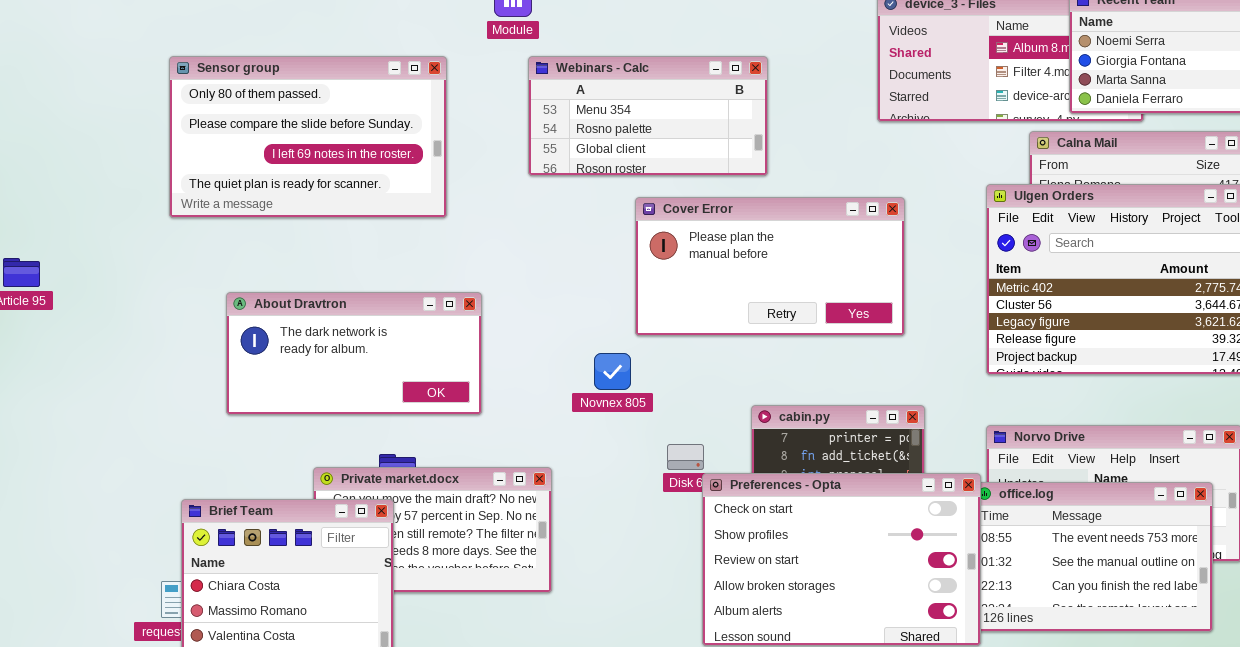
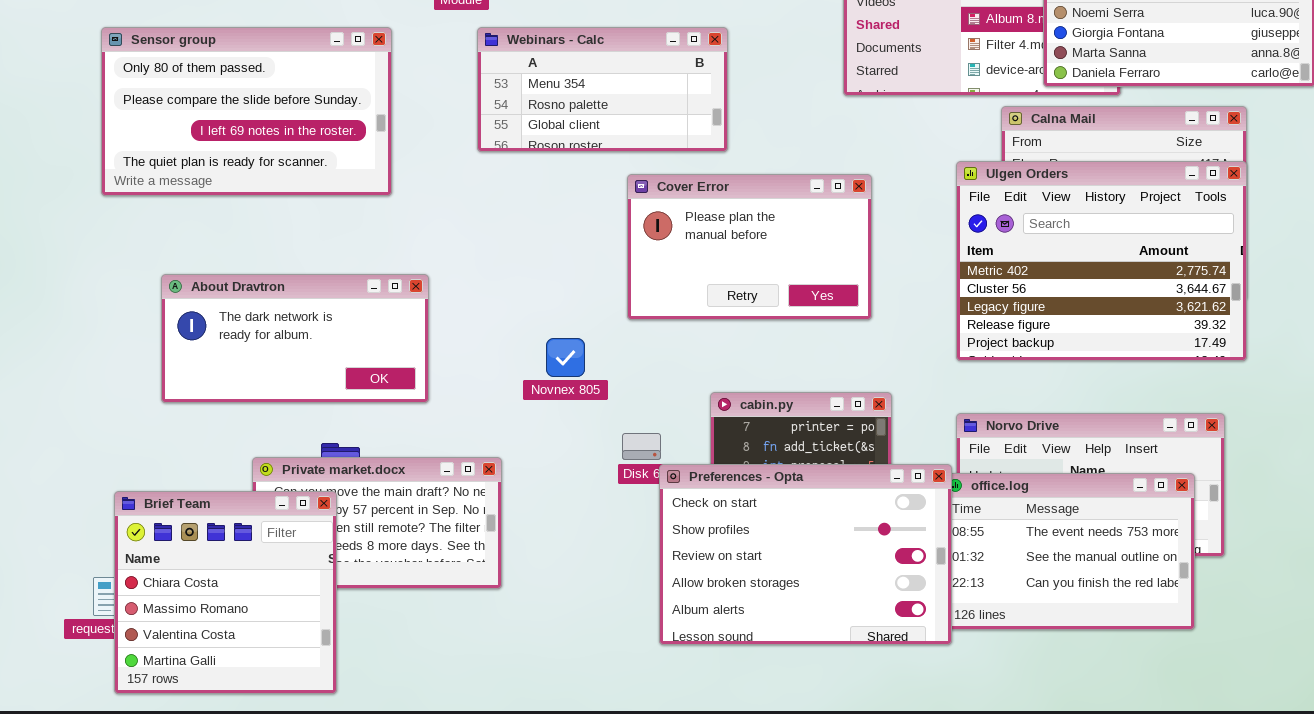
Cover Error: [635,197,905,336] -> [627,174,872,320], resized

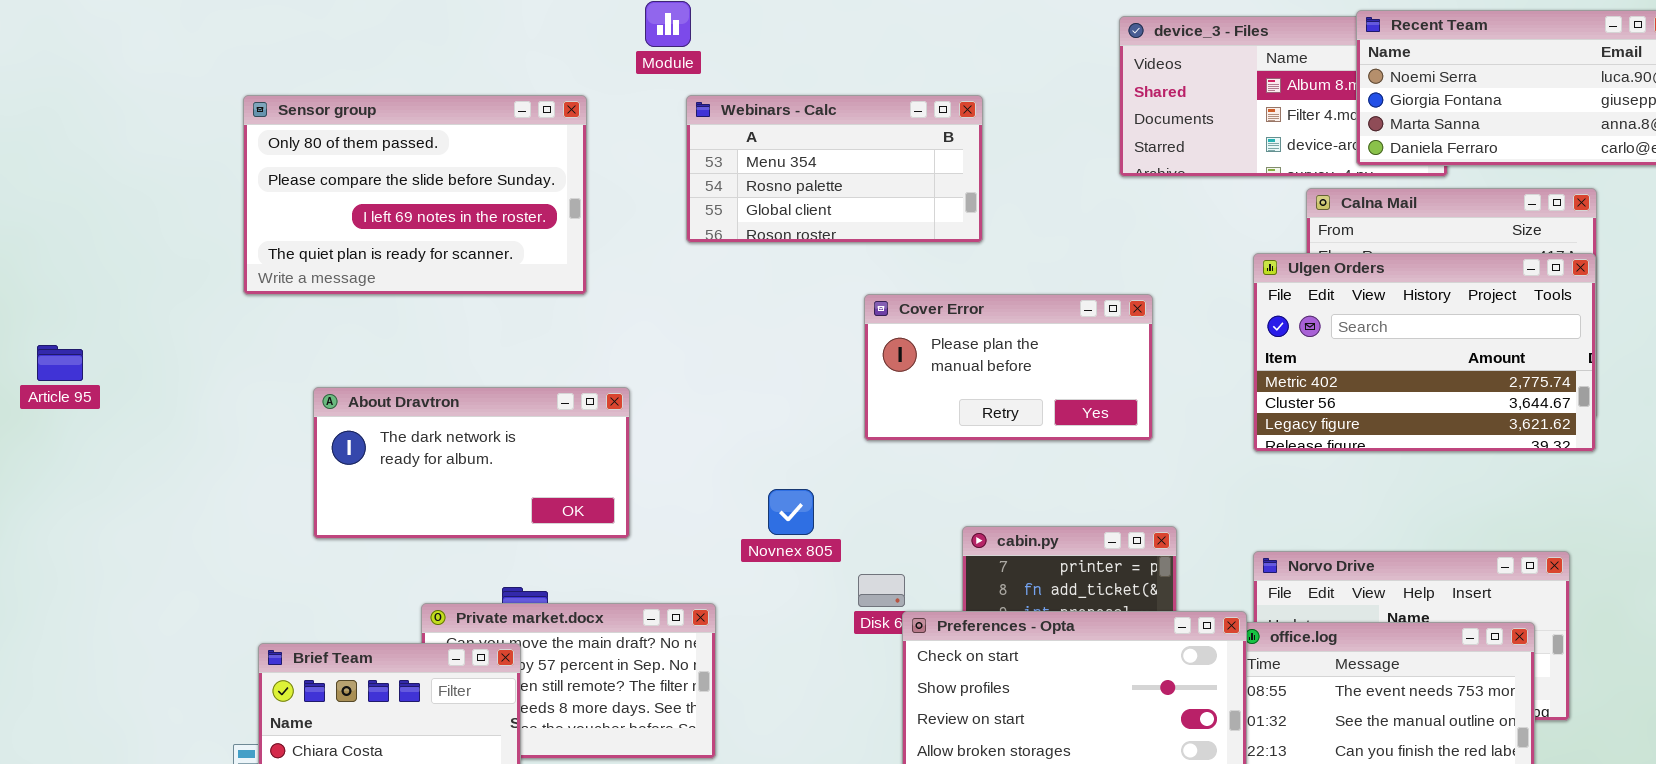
Ulgen Orders: [956,161,1247,361] -> [1253,253,1596,452], resized
Cover Error: [627,174,872,320] -> [864,294,1153,441], resized
Novnex 805: [546,338,585,377] -> [768,489,814,535], moved

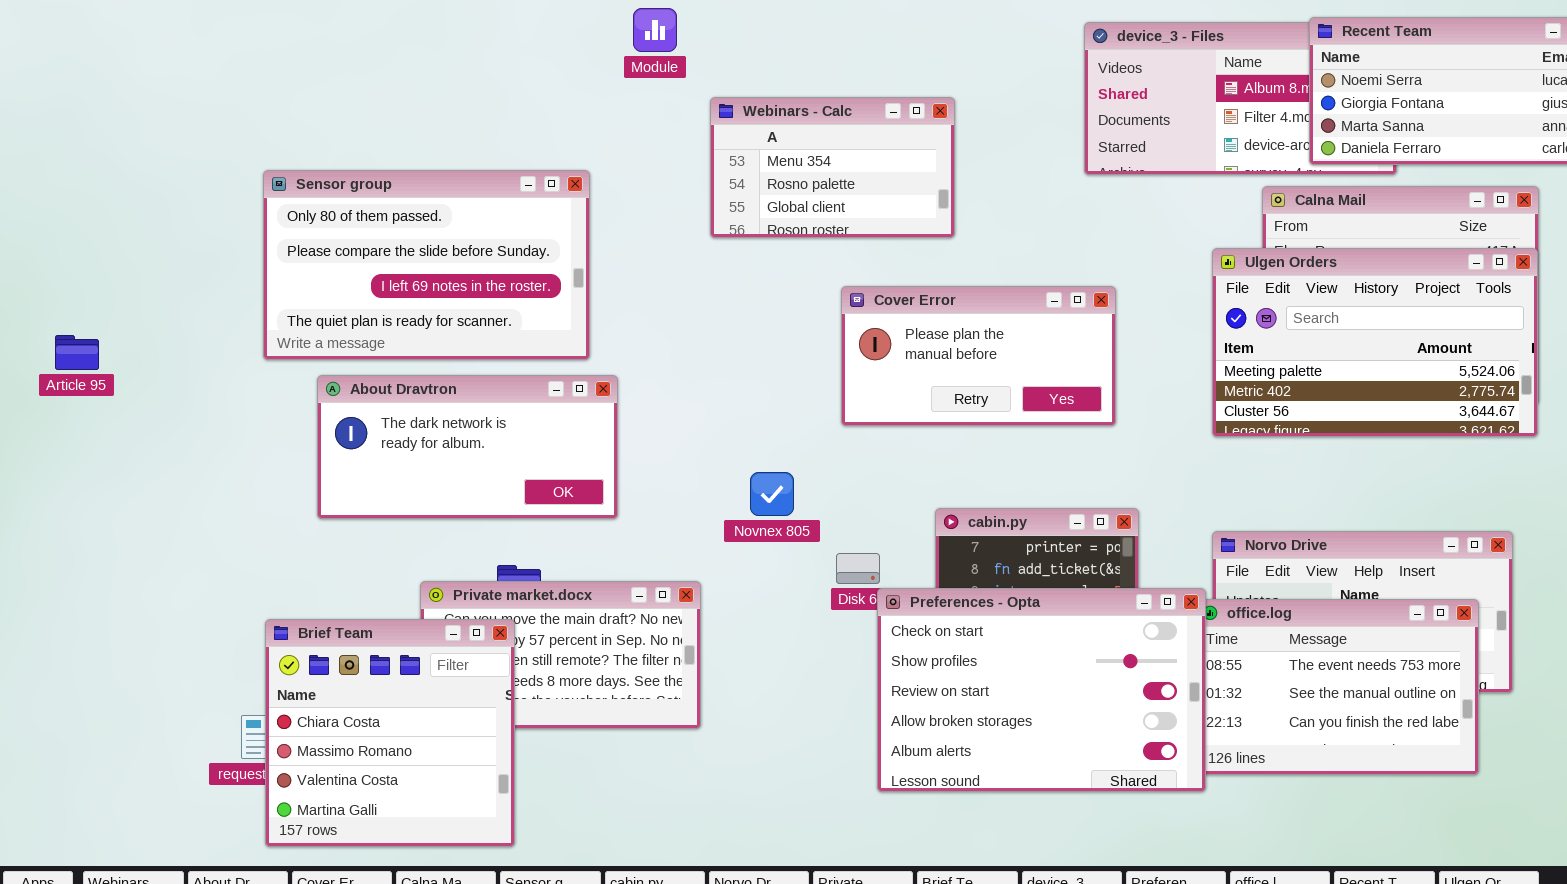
Sensor group: [243,95,587,295] -> [263,170,590,360], moved
Webinars - Calc: [686,95,983,243] -> [710,97,955,238], resized
Ulgen Orders: [1253,253,1596,452] -> [1212,248,1538,437], scrolled up 1 row

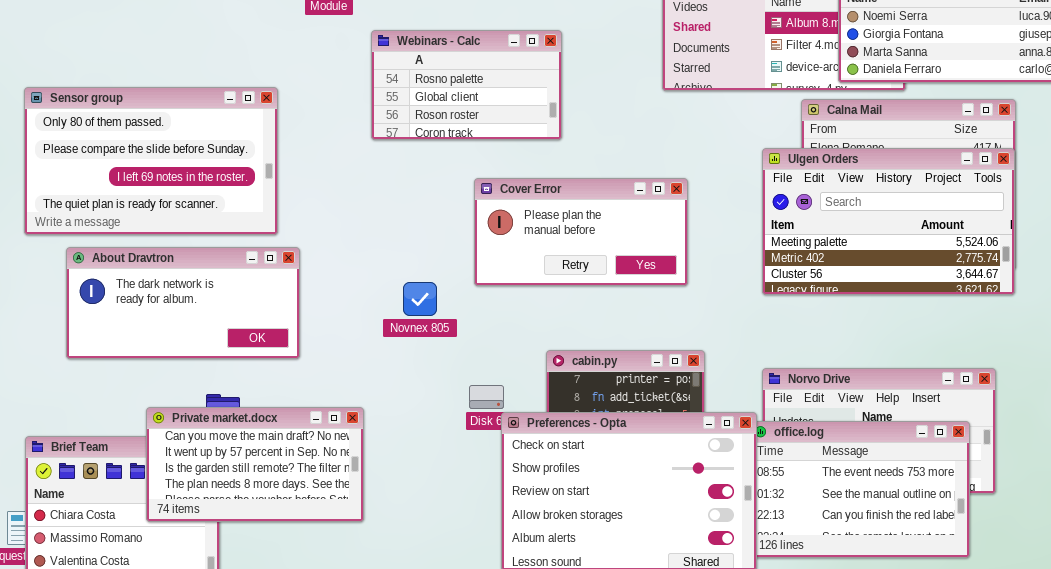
Webinars - Calc: [710,97,955,238] -> [371,30,562,140], scrolled down 1 row
Novnex 805: [750,472,794,516] -> [403,282,437,316], moved
Private market.docx: [420,581,701,729] -> [146,407,364,522], raised

